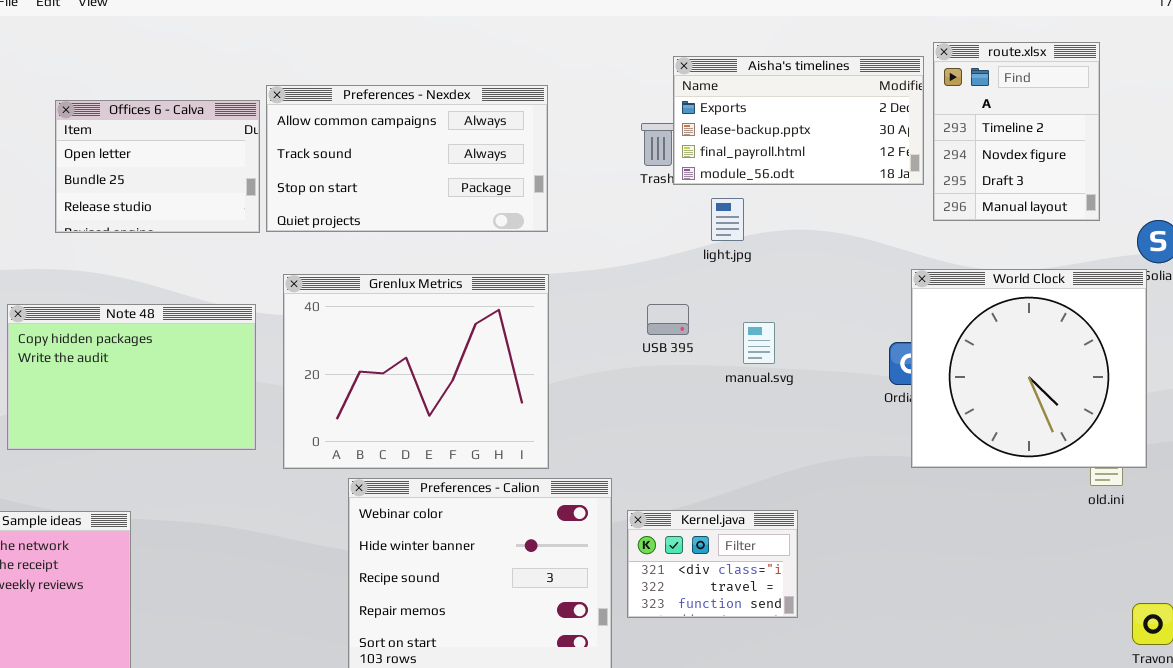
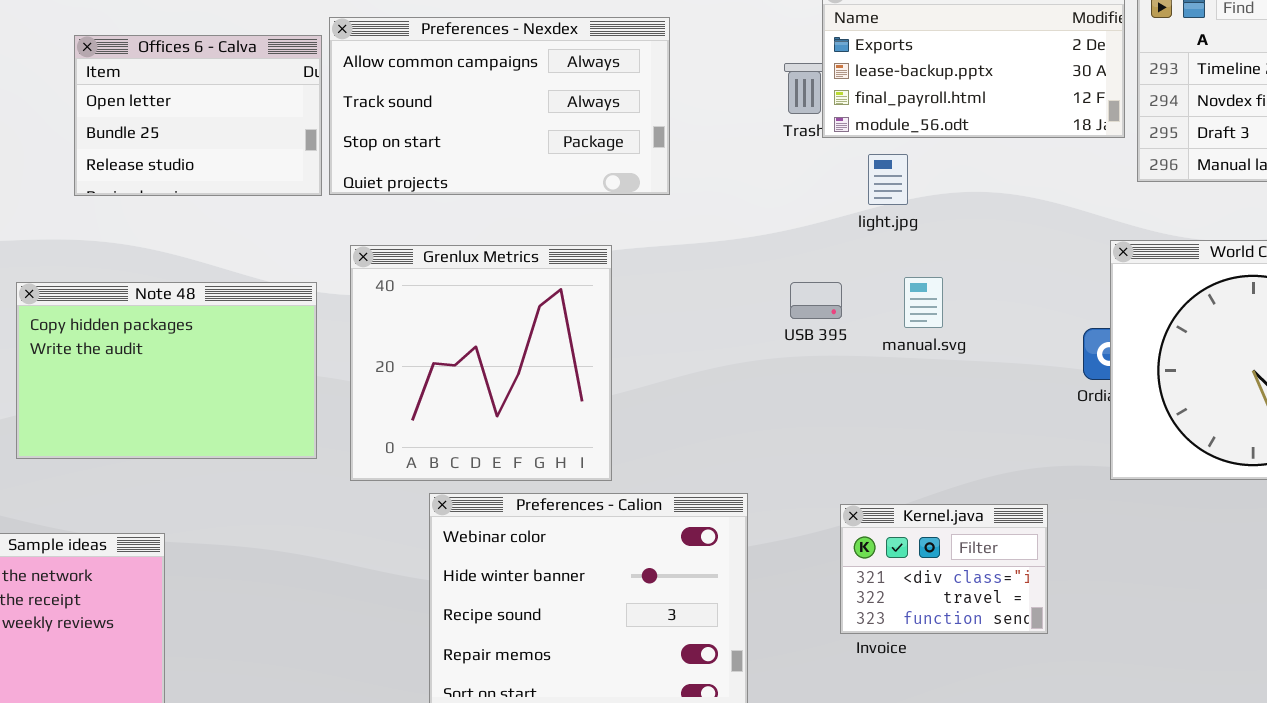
Grenlux Metrics: [283,274,549,469] -> [350,245,612,481], resized
manual.svg: [743,322,775,364] -> [904,277,943,328], moved
Kernel.java: [627,510,798,618] -> [840,504,1048,634], moved

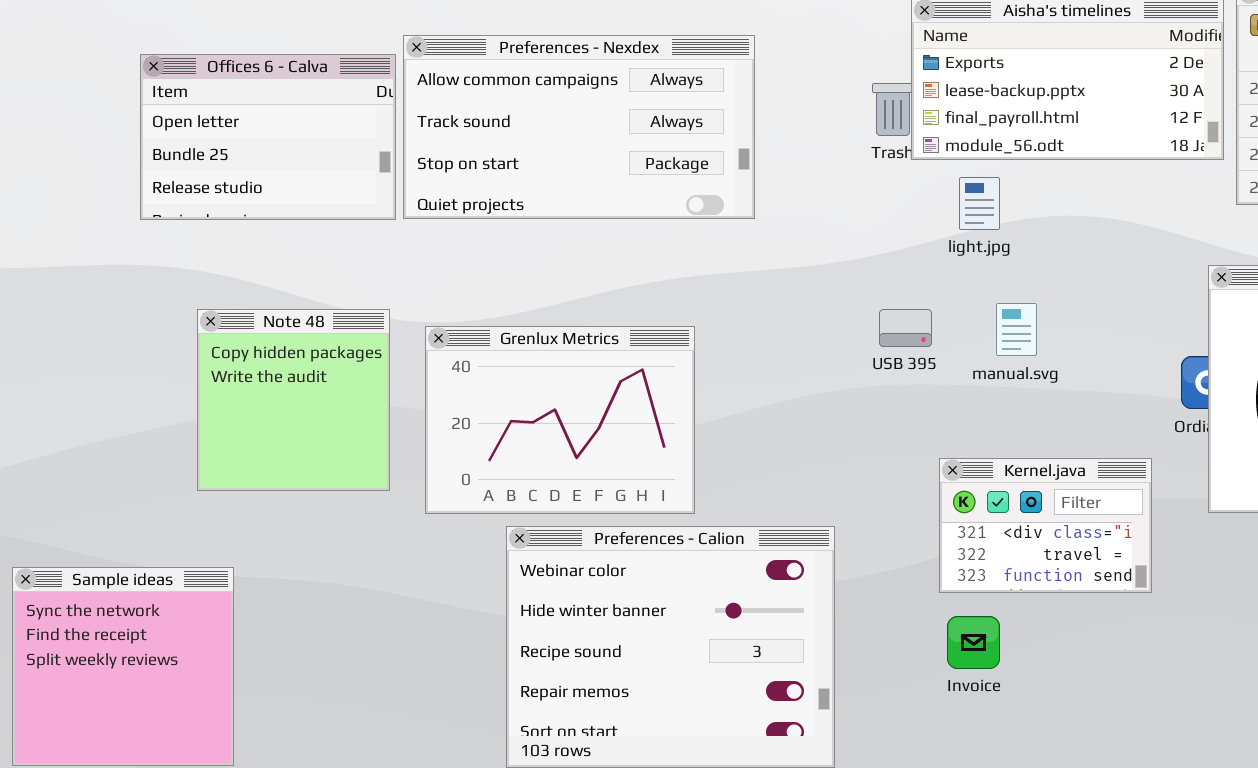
Grenlux Metrics: [350,245,612,481] -> [425,326,695,514], resized
Note 48: [16,282,317,459] -> [197,309,390,491], resized
Kernel.java: [840,504,1048,634] -> [939,458,1152,593], moved

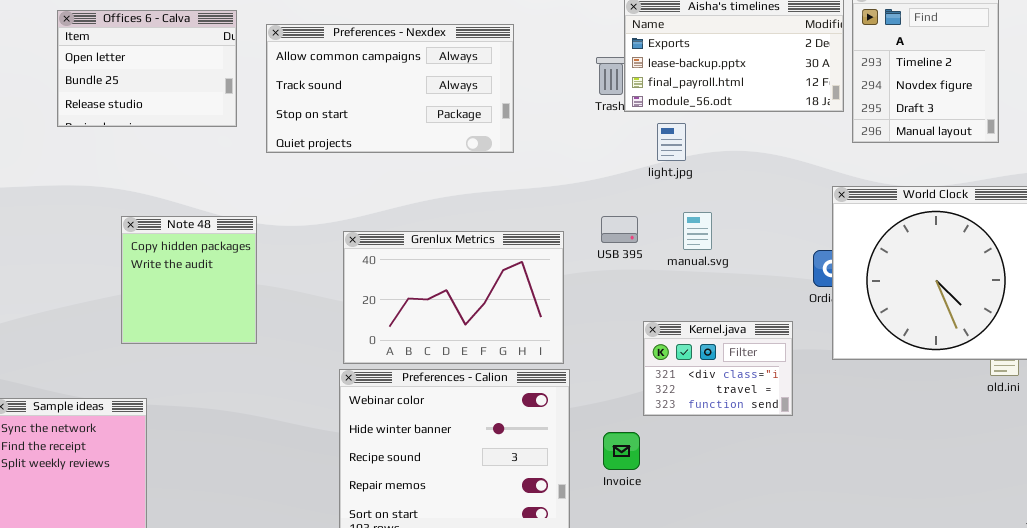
Offices 6 - Calva: [140,54,396,220] -> [57,10,237,127], moved
Grenlux Metrics: [425,326,695,514] -> [343,231,564,364], moved, resized
Invoice: [947,616,1000,669] -> [603,432,640,470], moved

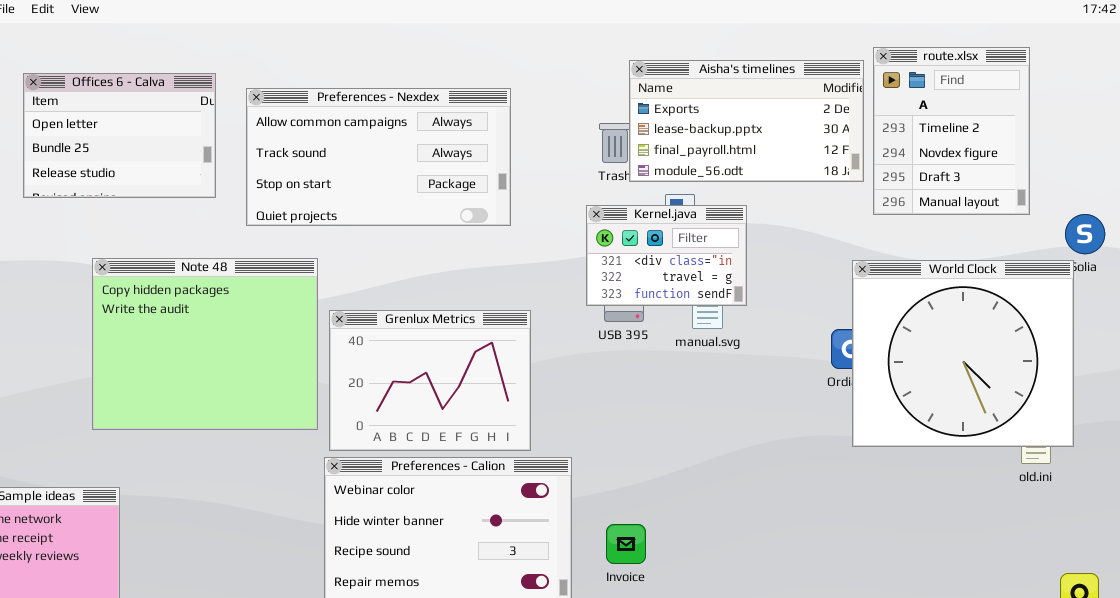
Note 48: [121,216,257,344] -> [92,258,318,430], resized
Grenlux Metrics: [343,231,564,364] -> [329,310,531,451], resized
Kernel.java: [643,321,793,416] -> [586,205,747,306], moved

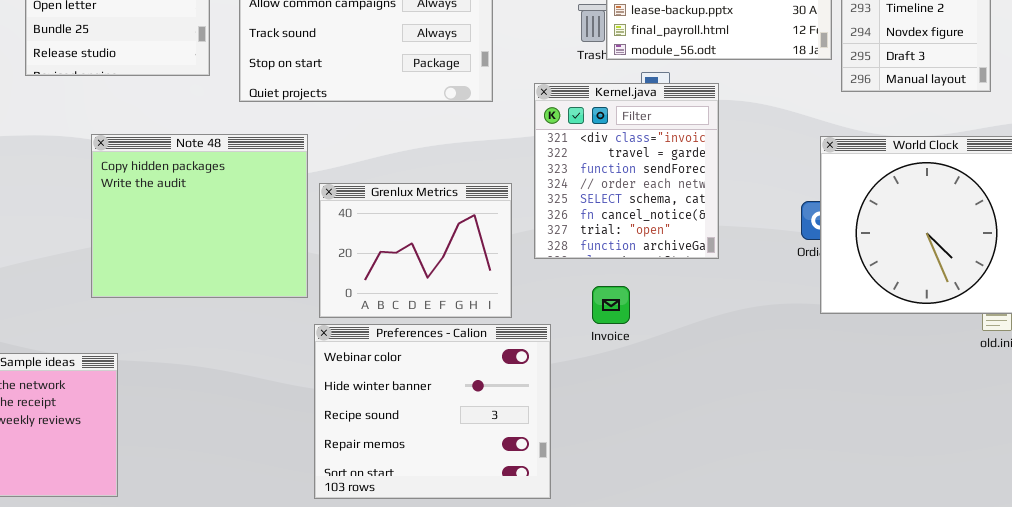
Kernel.java: [586,205,747,306] -> [534,83,719,259], resized
Invoice: [606,524,646,564] -> [592,286,630,324], moved

